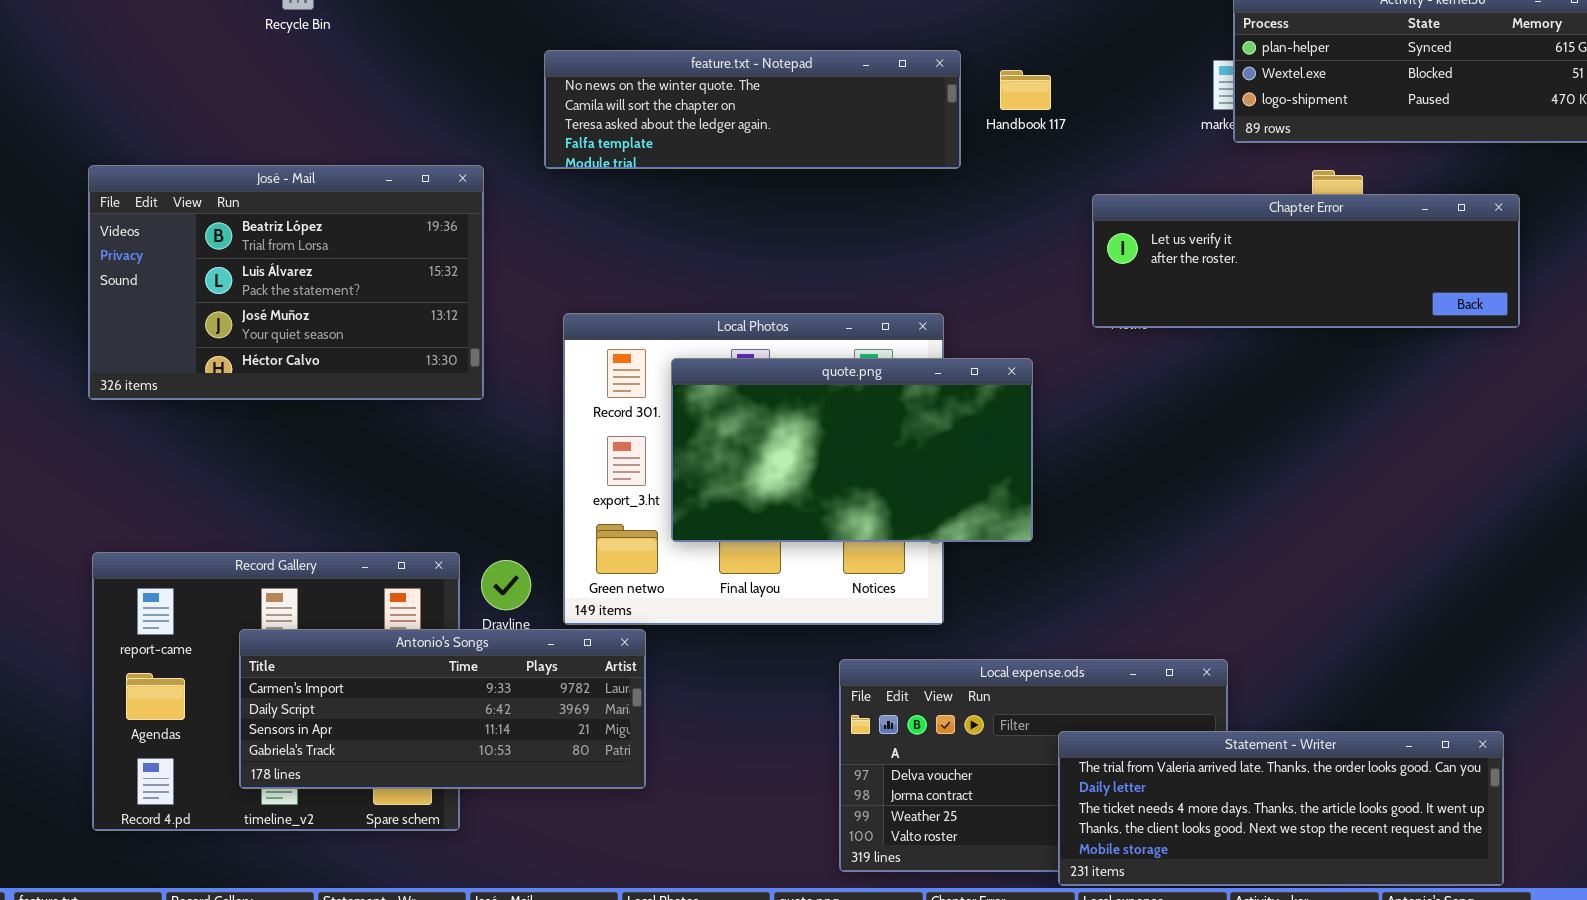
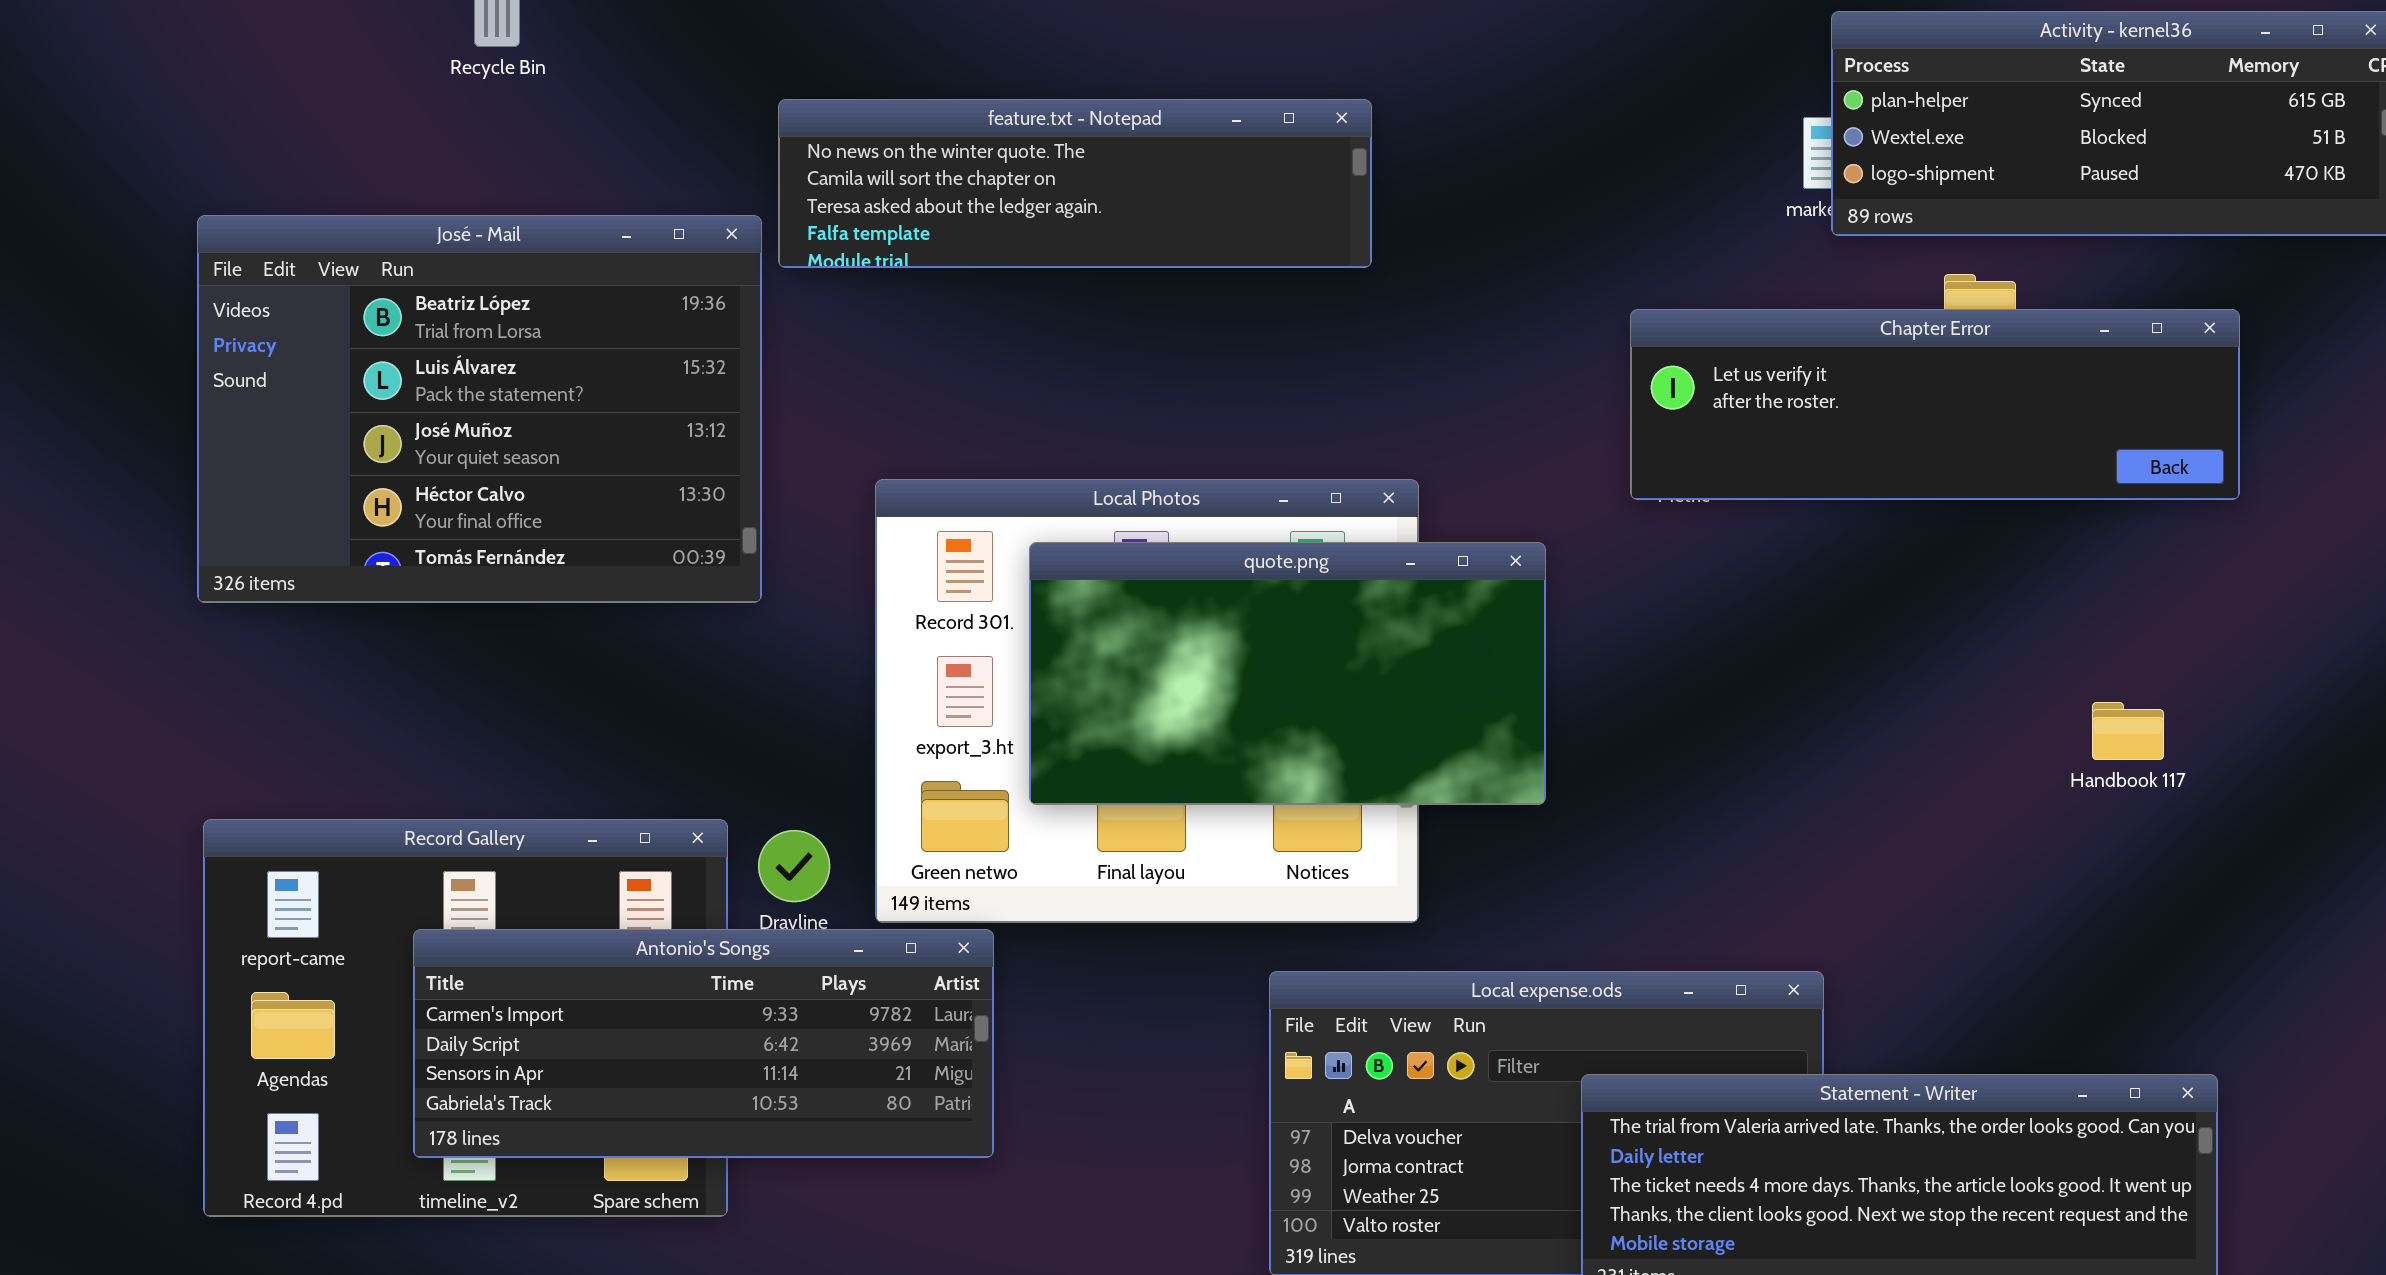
feature.txt - Notepad: [544,50,961,169] -> [778,99,1372,268], moved
Handbook 117: [1000,70,1051,110] -> [2092,702,2164,760], moved
José - Mail: [88,165,484,400] -> [197,215,762,603], resized

